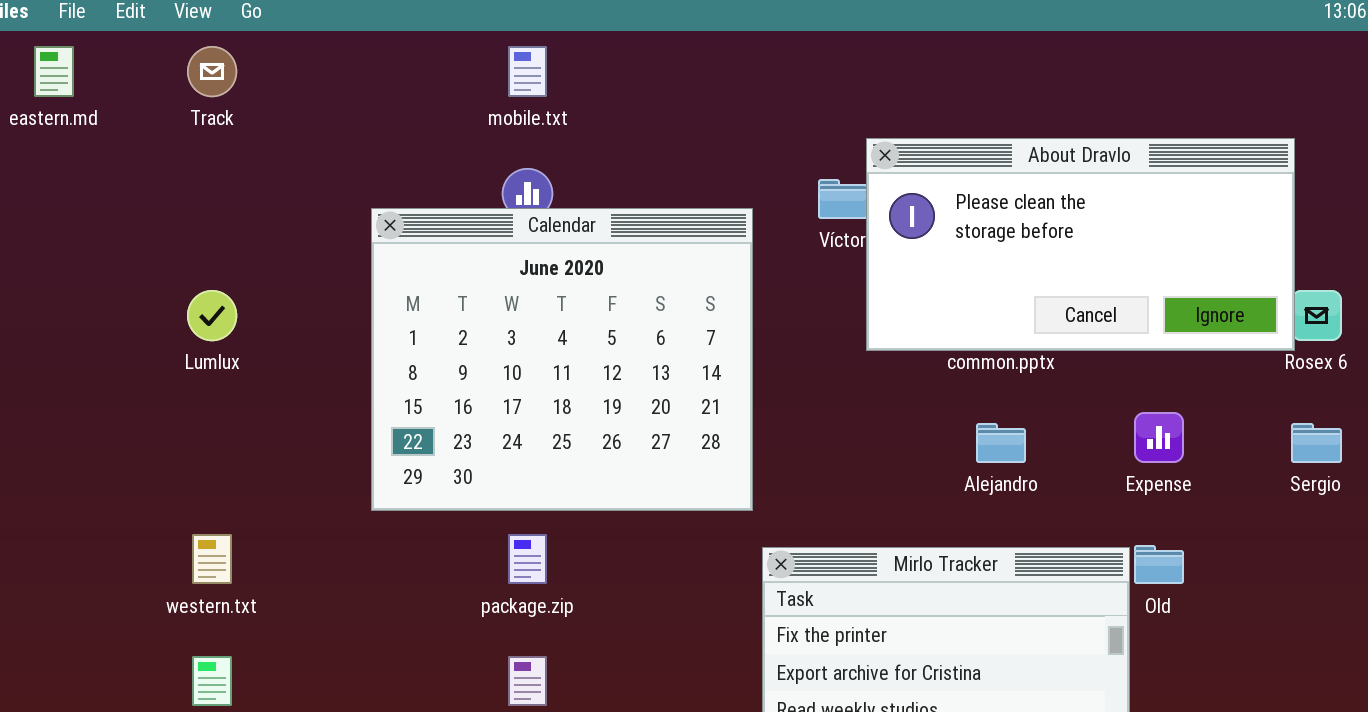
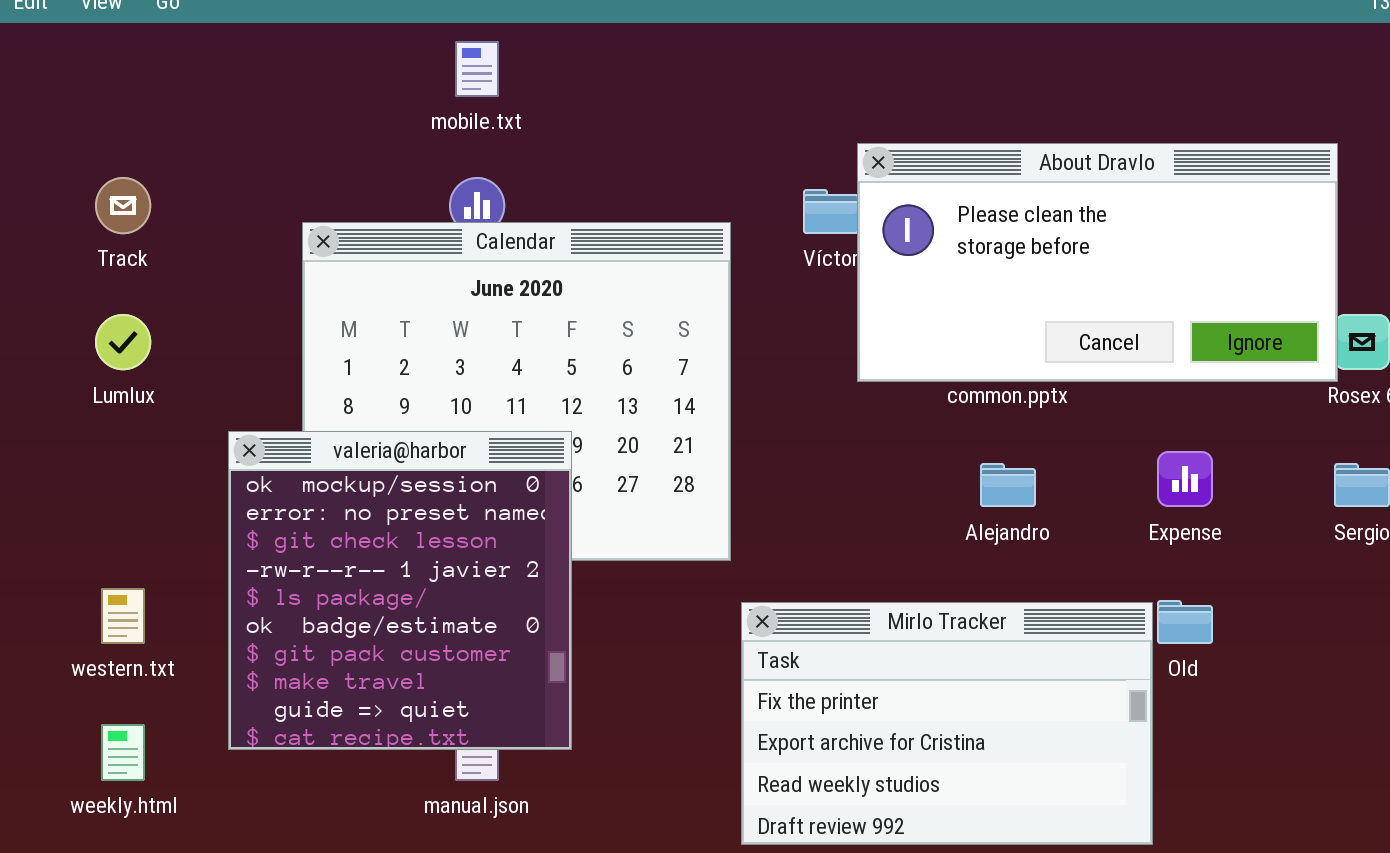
Track: [187,46,237,97] -> [95,177,151,234], moved
valeria@harbor: none -> [228,431,572,750], opened

